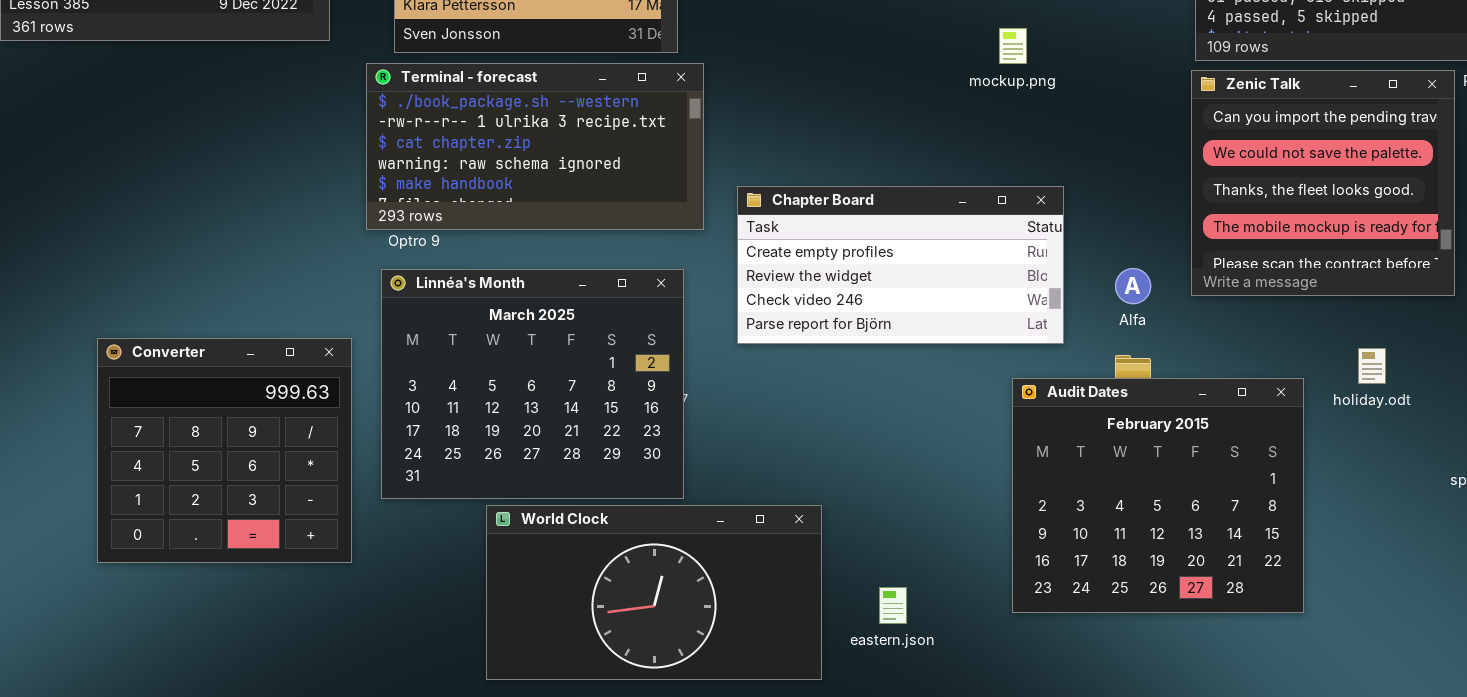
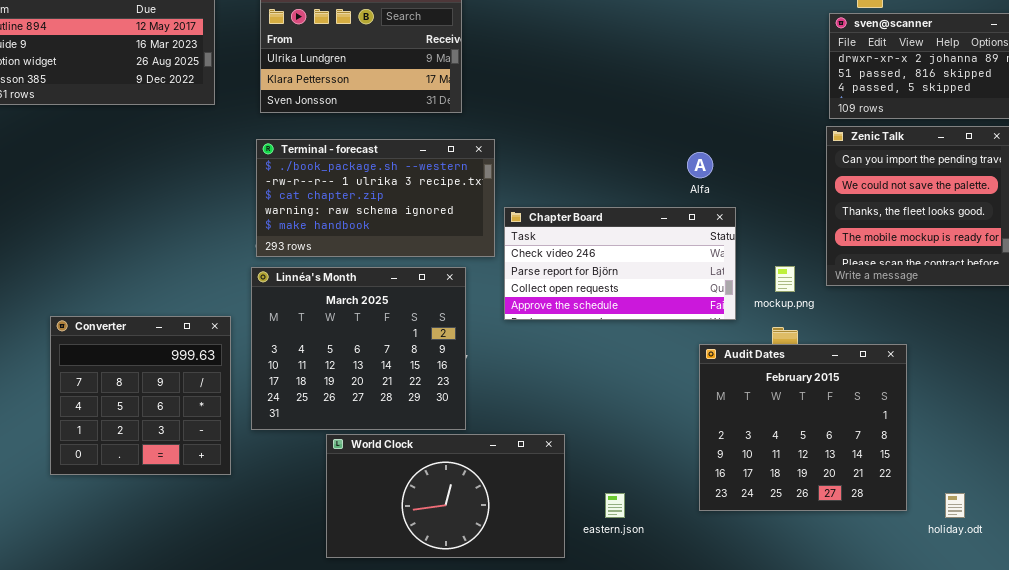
mockup.png: [999,28,1027,64] -> [775,266,795,292], moved
Terminal - forecast: [366,63,704,230] -> [256,139,495,257], moved
Chapter Board: [737,186,1064,344] -> [504,207,736,320], scrolled down 2 rows
Alfa: [1115,268,1151,304] -> [687,152,713,178], moved
holiday.odt: [1358,348,1386,384] -> [945,493,965,518], moved

